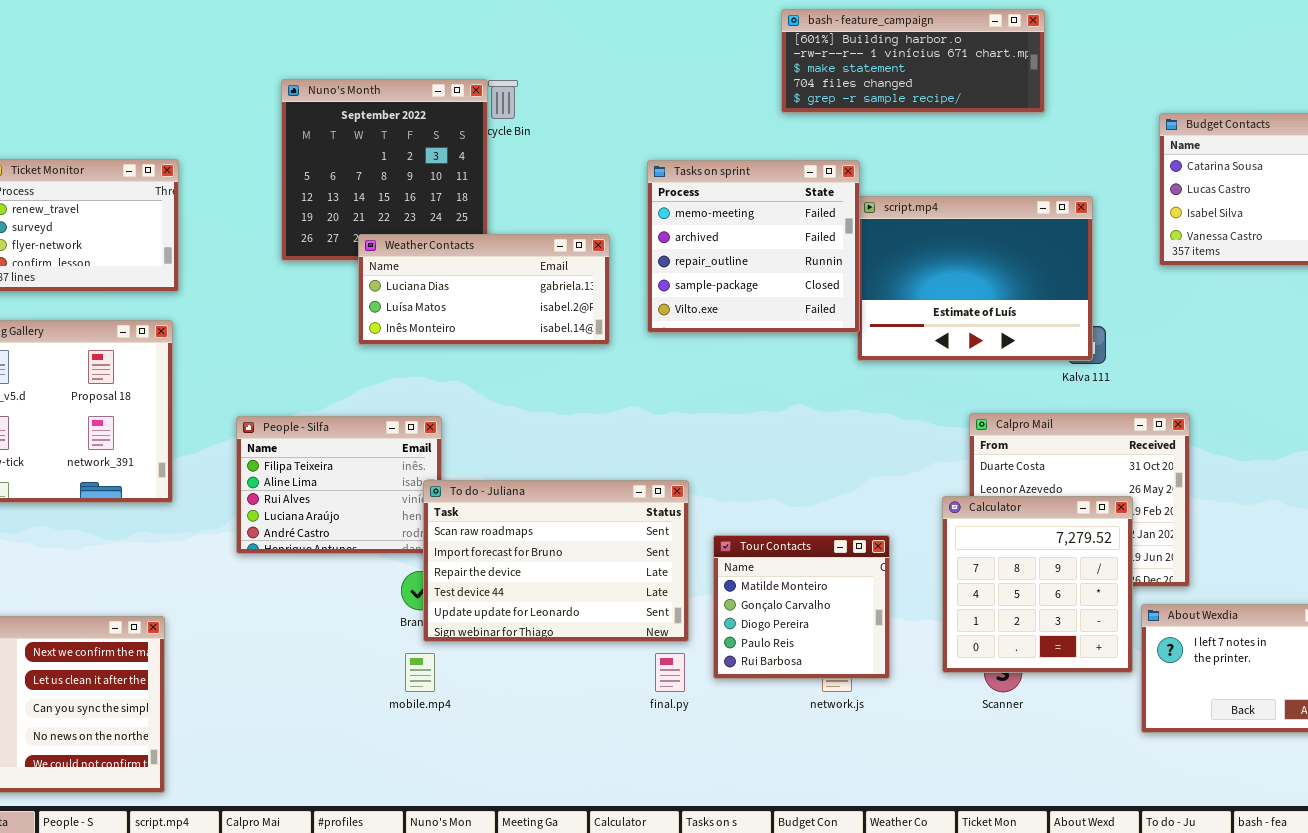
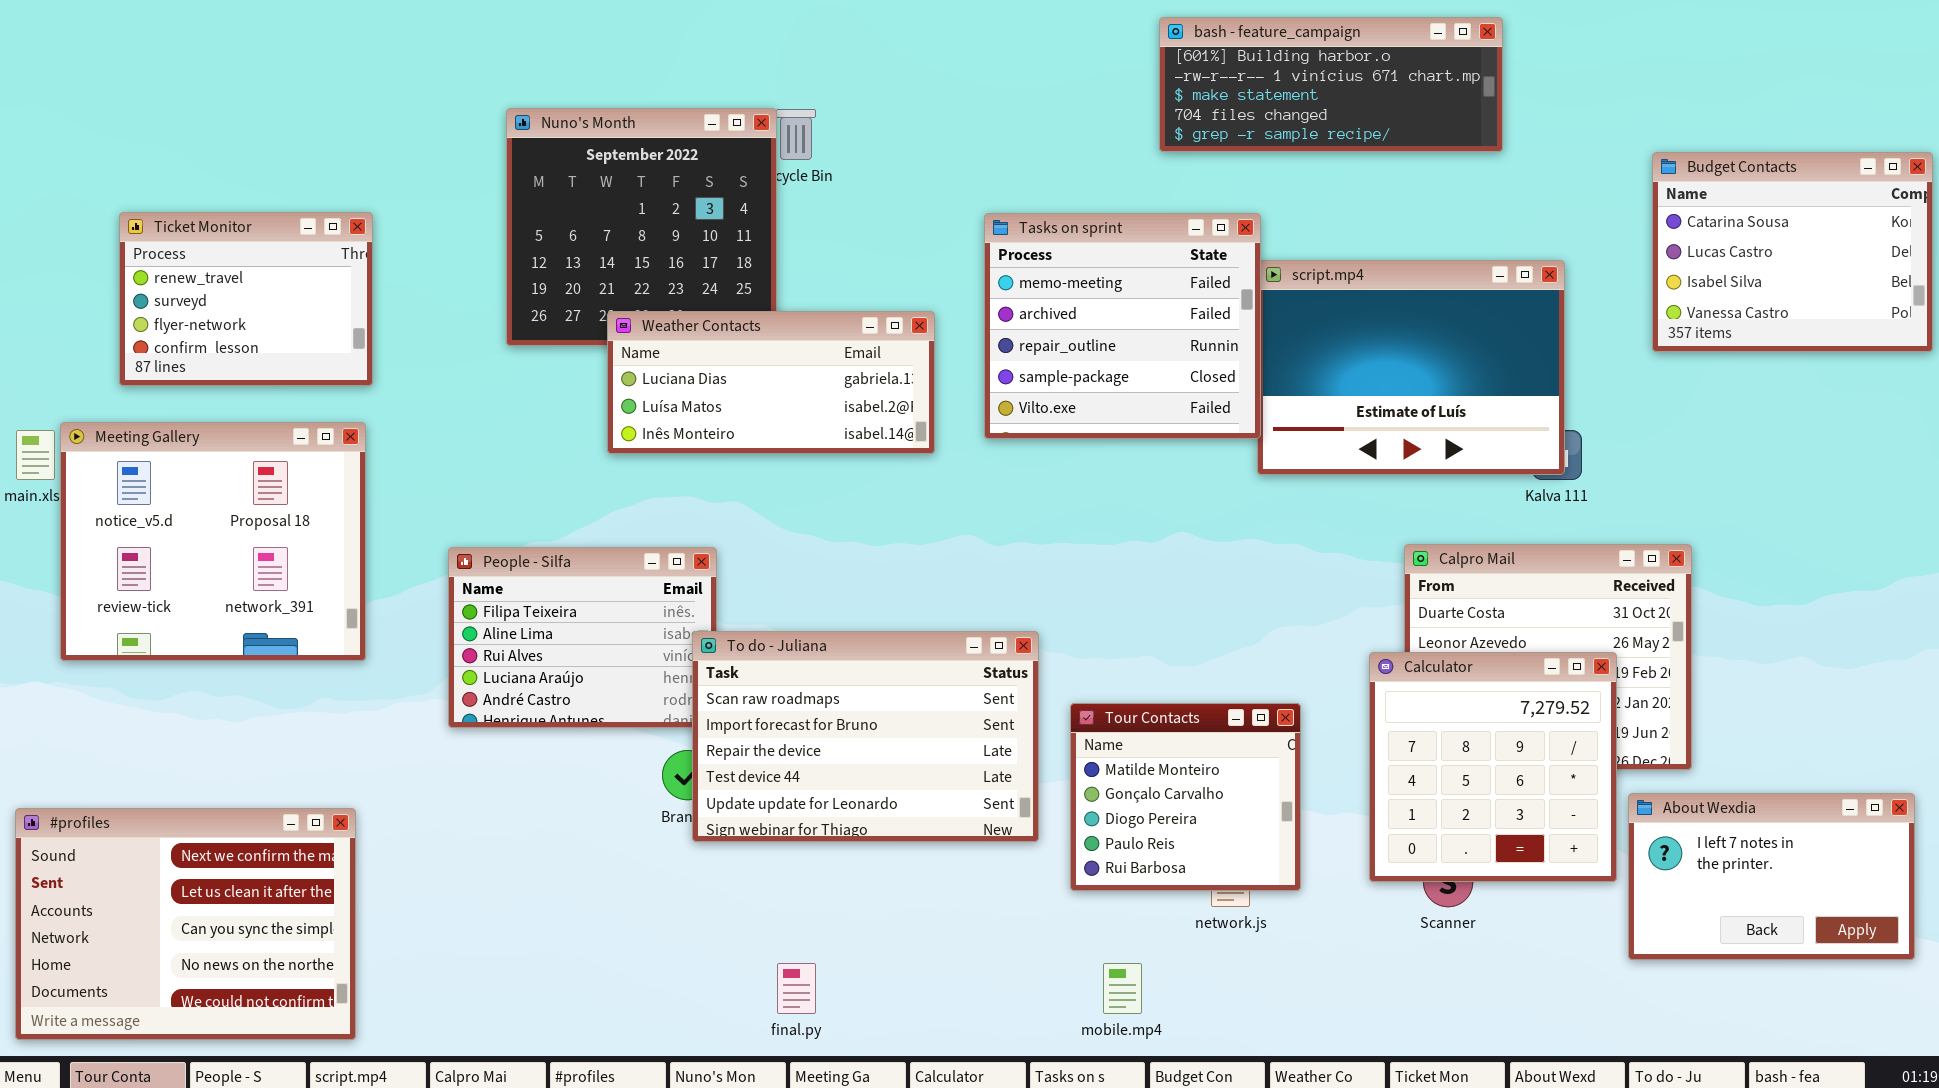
mobile.mp4: [405,653,435,692] -> [1103,963,1142,1014], moved
final.py: [655,653,685,692] -> [777,963,816,1014], moved

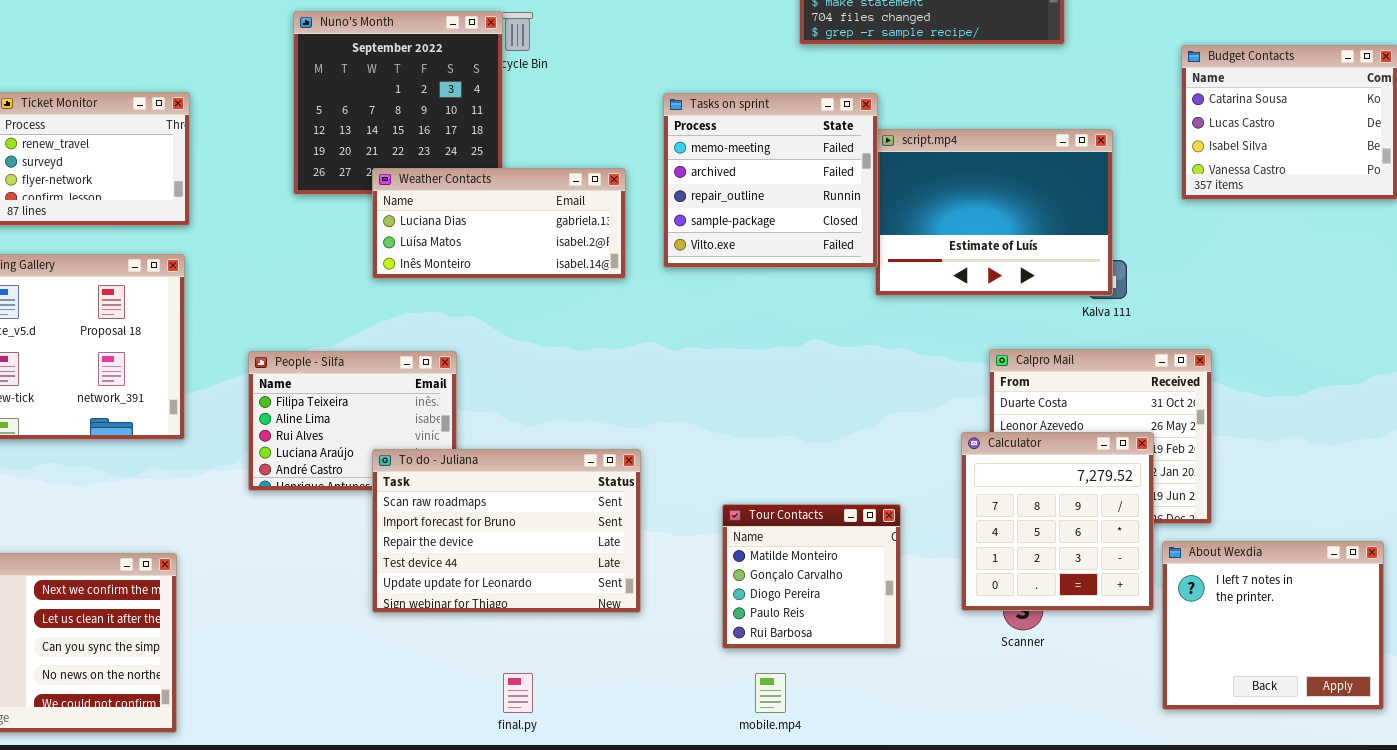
To do - Juliana: [692,631,1039,842] -> [372,449,641,613], moved
Tour Contacts: [1070,703,1301,891] -> [722,504,901,649], moved
About Wexdia: [1628,793,1915,960] -> [1162,541,1384,710], resized

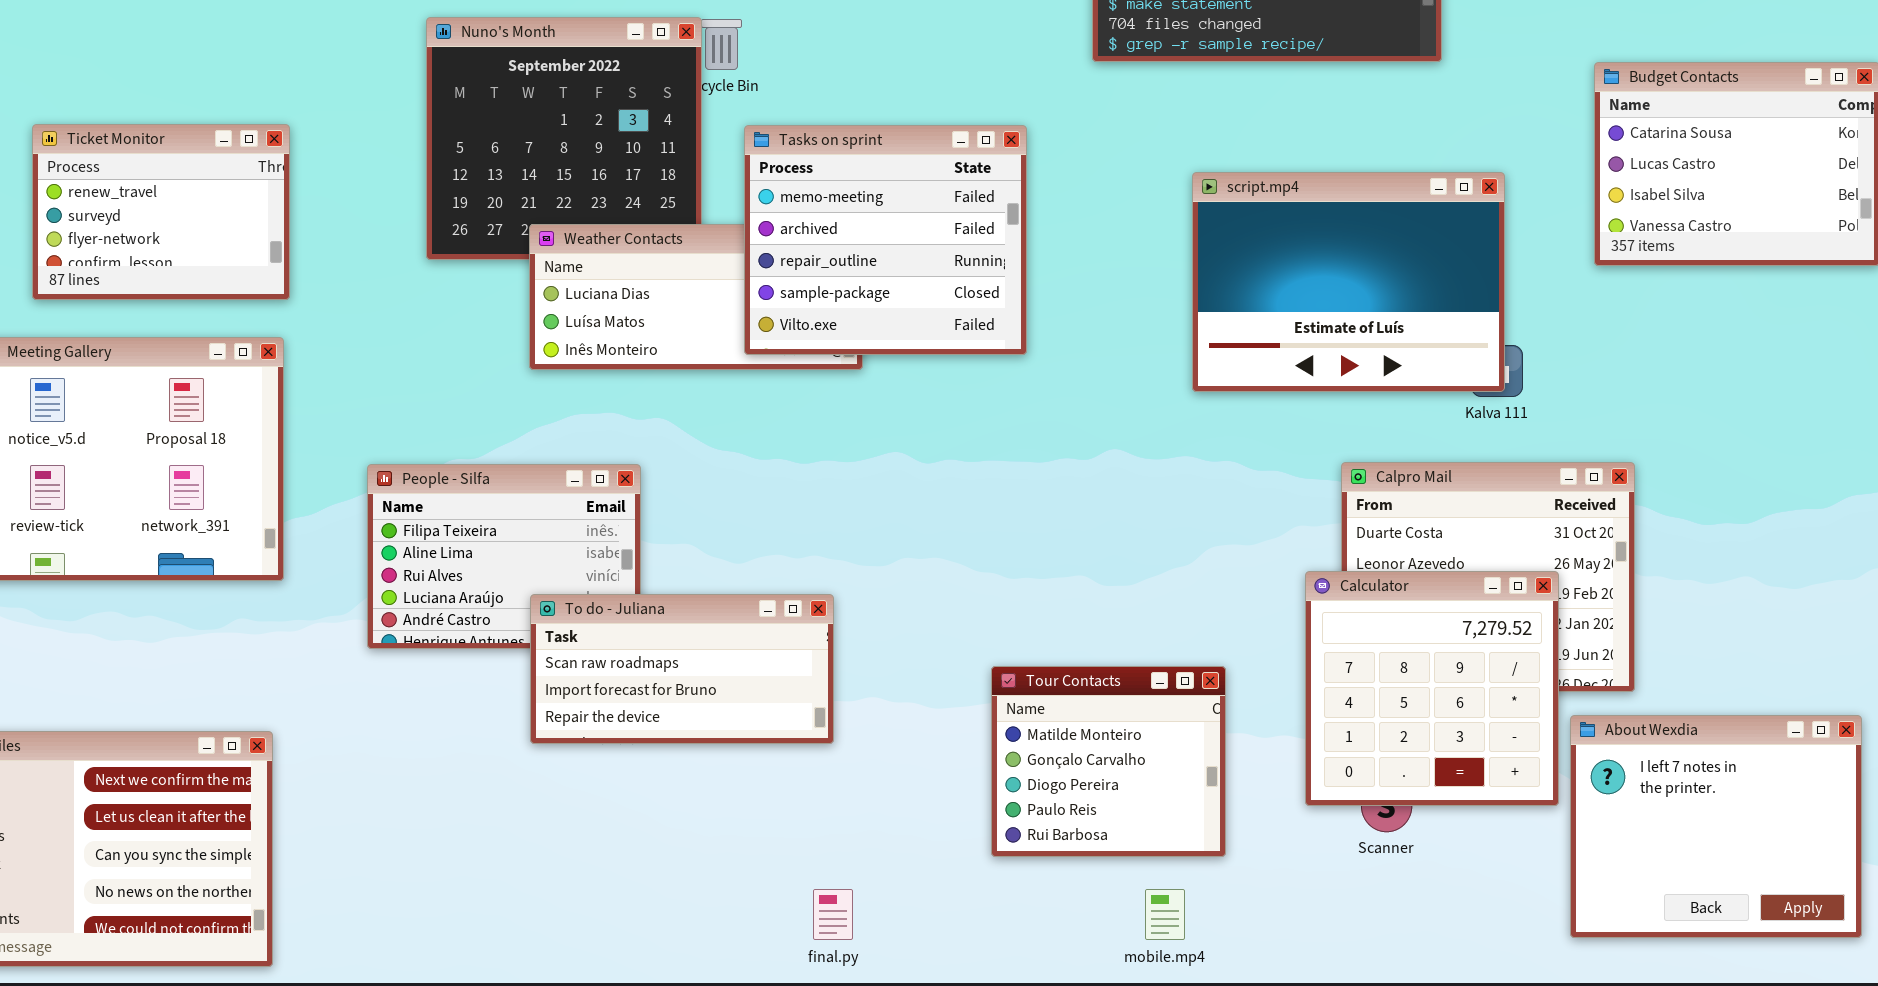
Tasks on sprint: [663,93,878,268] -> [744,125,1027,355], moved
To do - Juliana: [372,449,641,613] -> [530,594,834,744], resized
final.py: [503,673,533,713] -> [813,889,853,940], moved
mobile.mp4: [755,673,786,713] -> [1145,889,1185,940], moved

